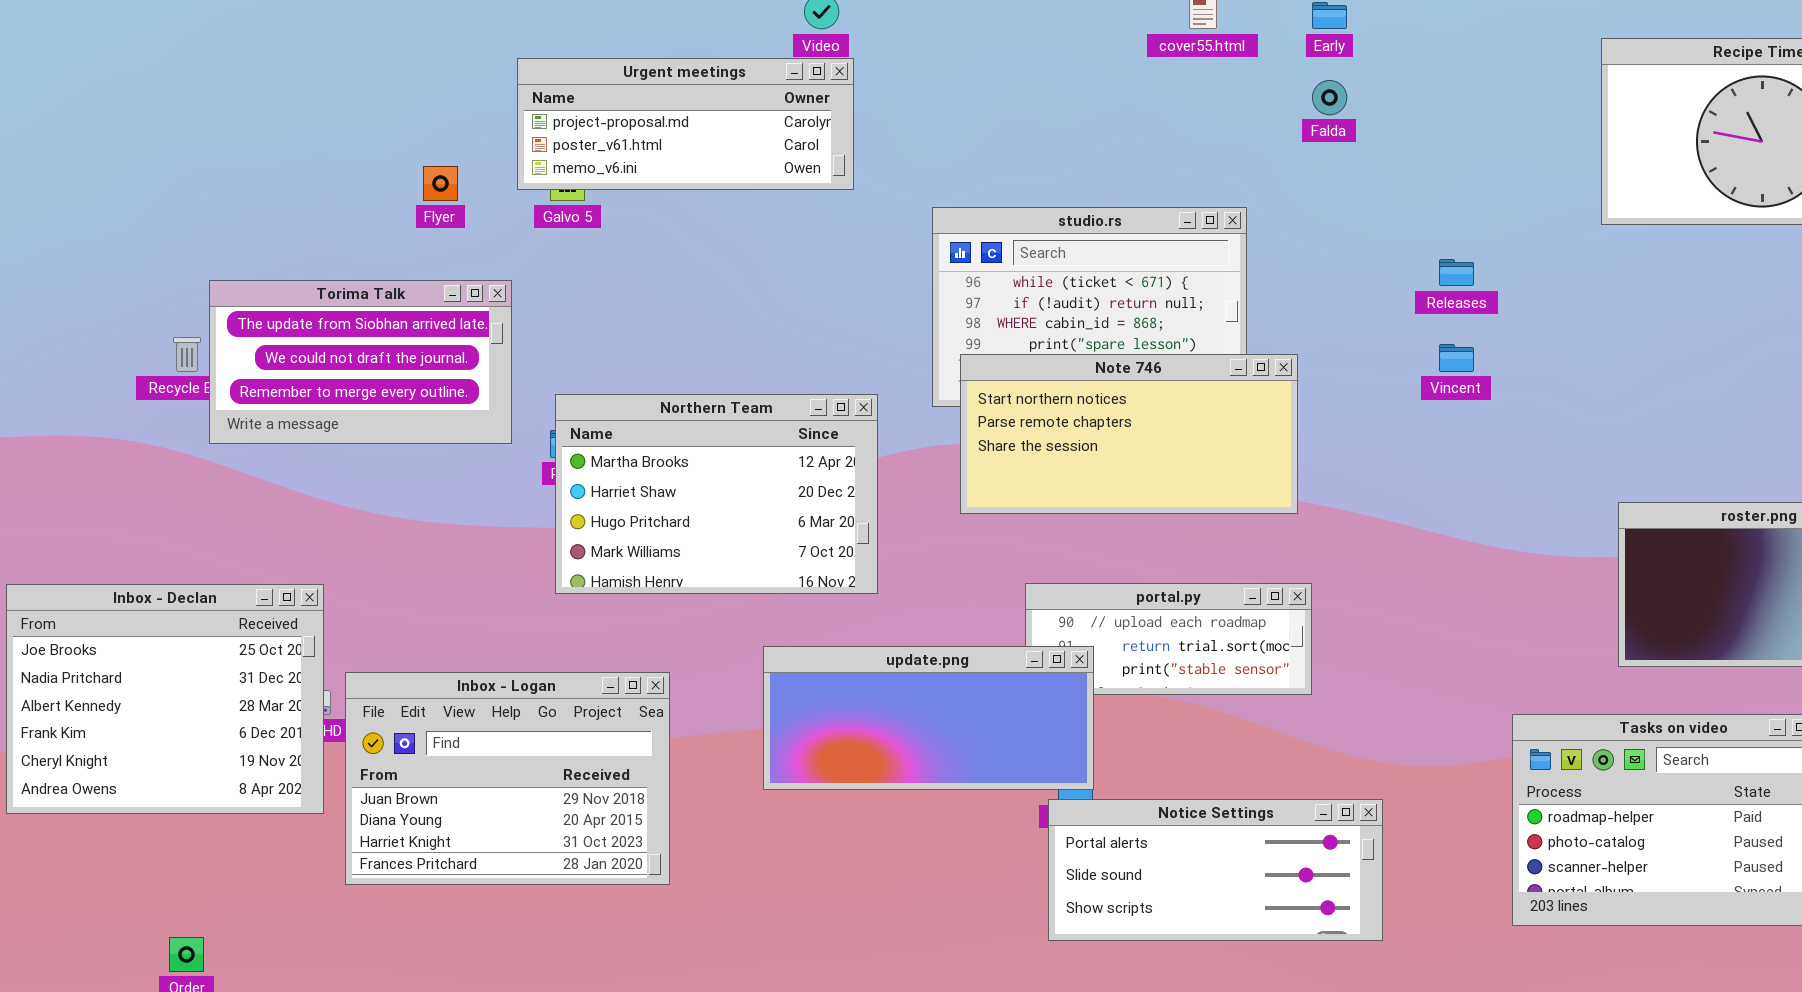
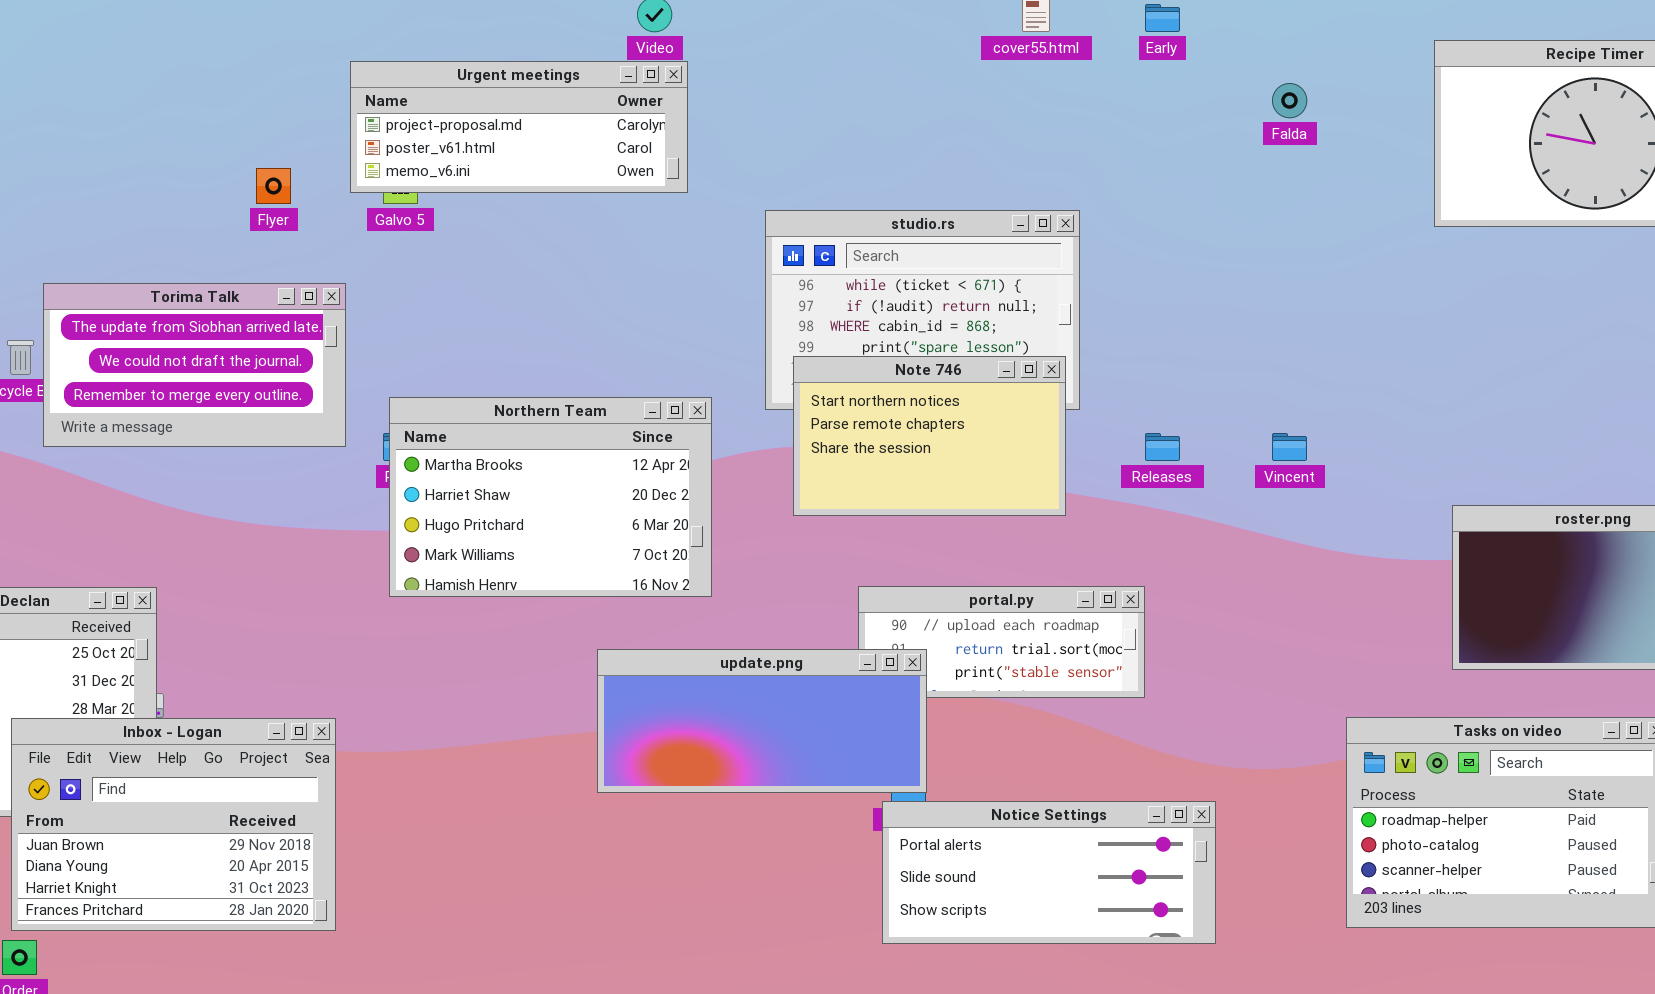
Falda: [1312,80,1347,115] -> [1272,83,1307,118], moved
Releases: [1439,259,1474,286] -> [1145,433,1180,461], moved
Vincent: [1439,344,1474,372] -> [1272,433,1307,461], moved
Note 746: [960,354,1298,514] -> [793,356,1066,516], resized
Inbox - Logan: [345,672,670,885] -> [11,718,336,931], moved

